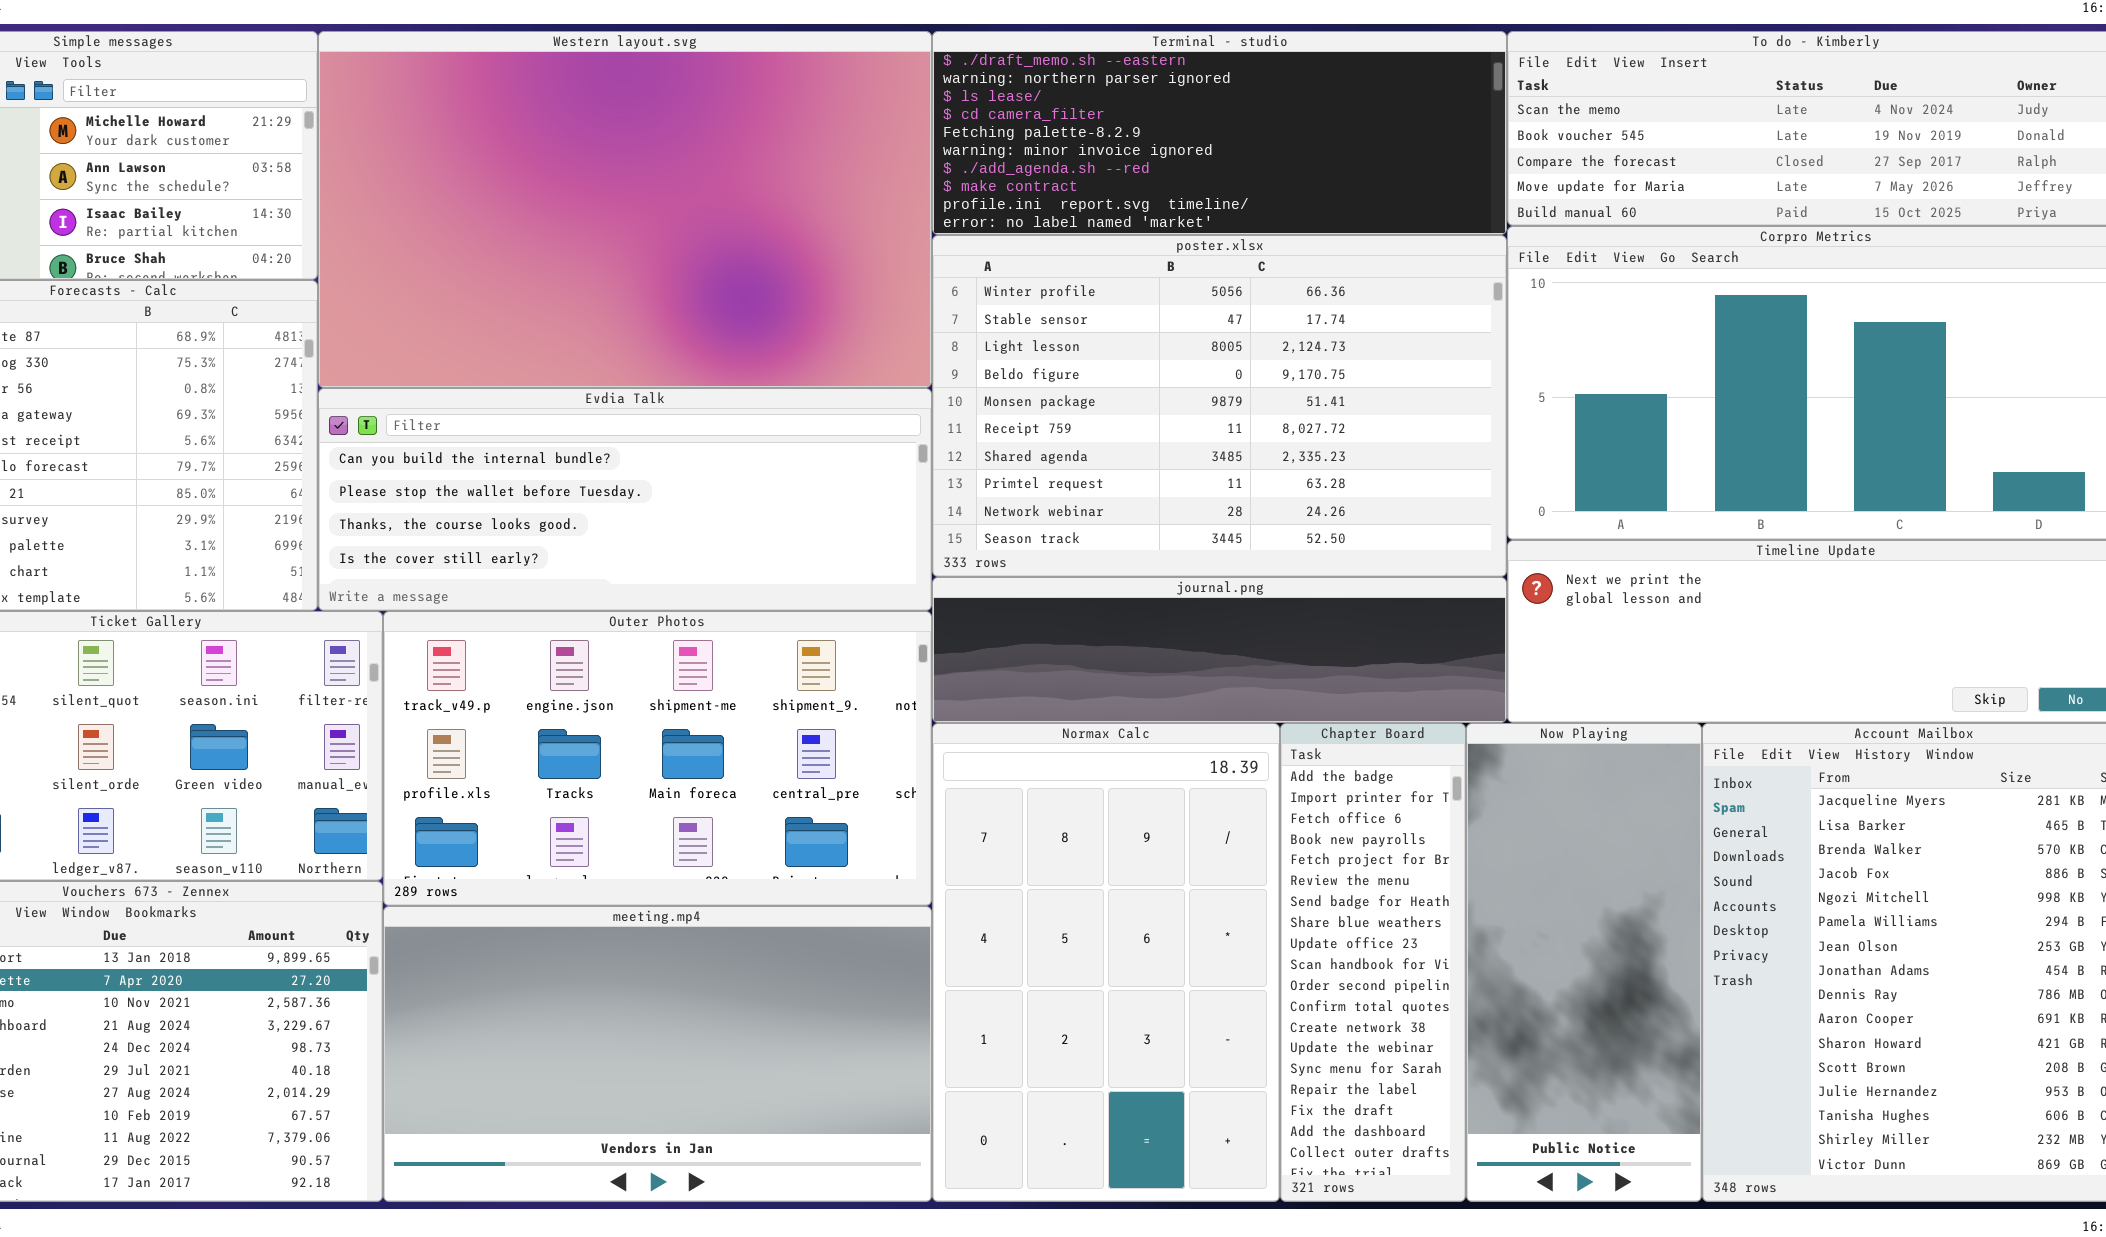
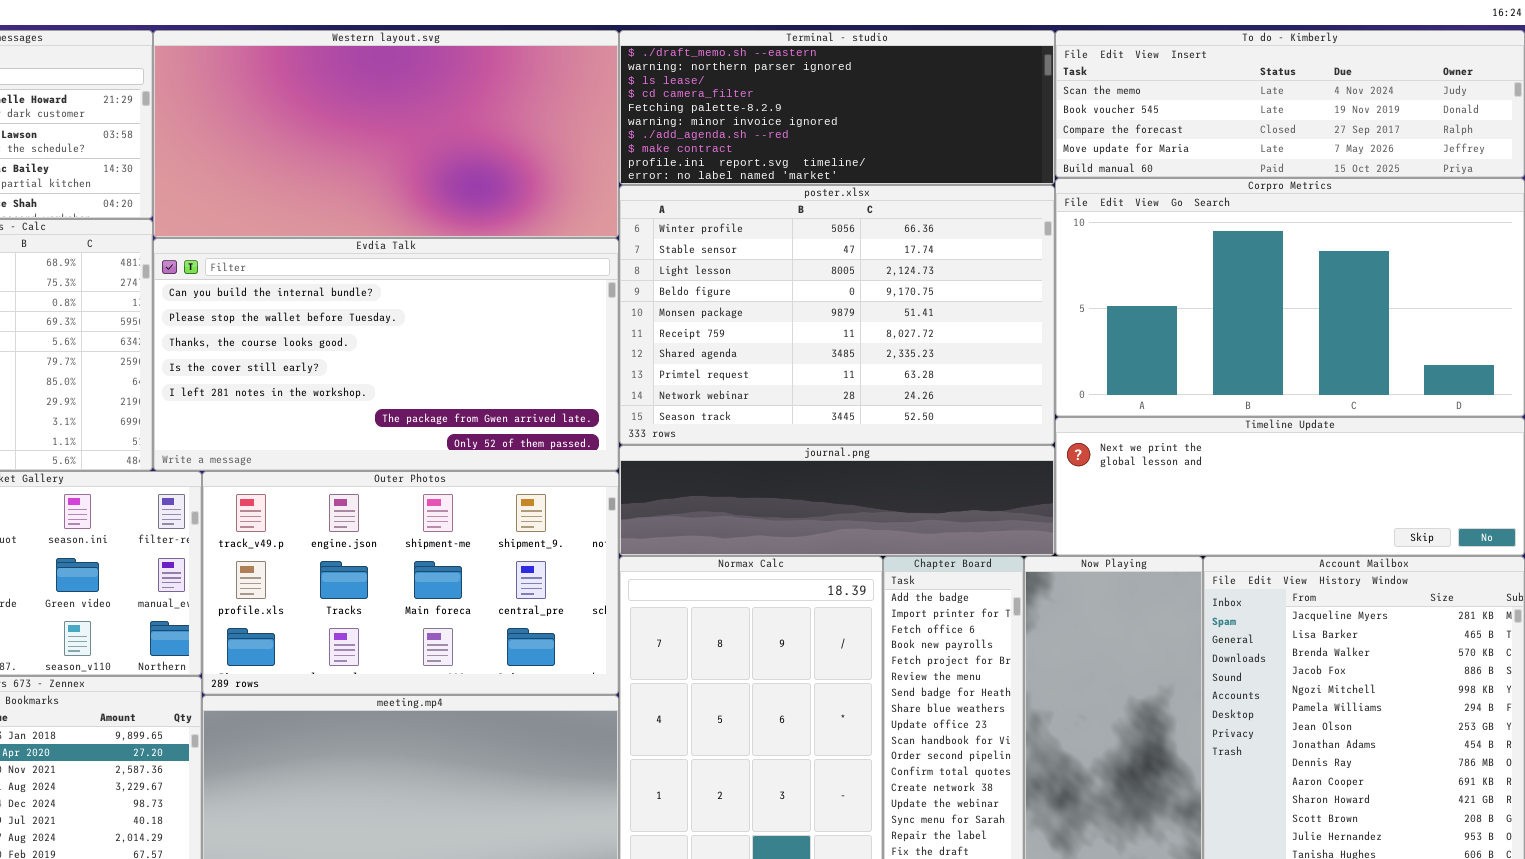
Western layout.svg: [318,31,932,388] -> [153,30,619,238], resized
Evdia Talk: [318,388,932,611] -> [153,238,619,471], resized

